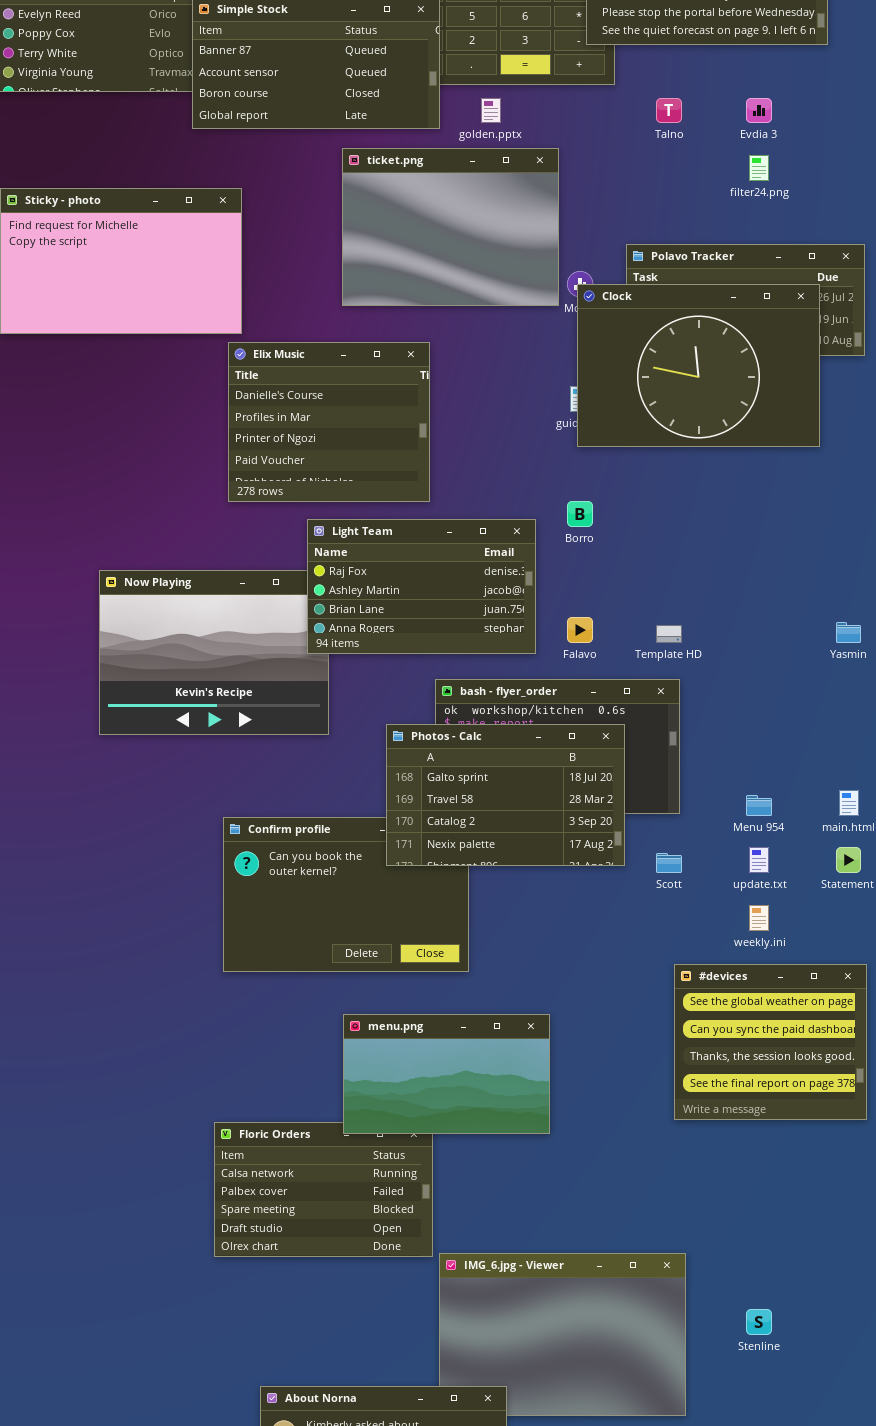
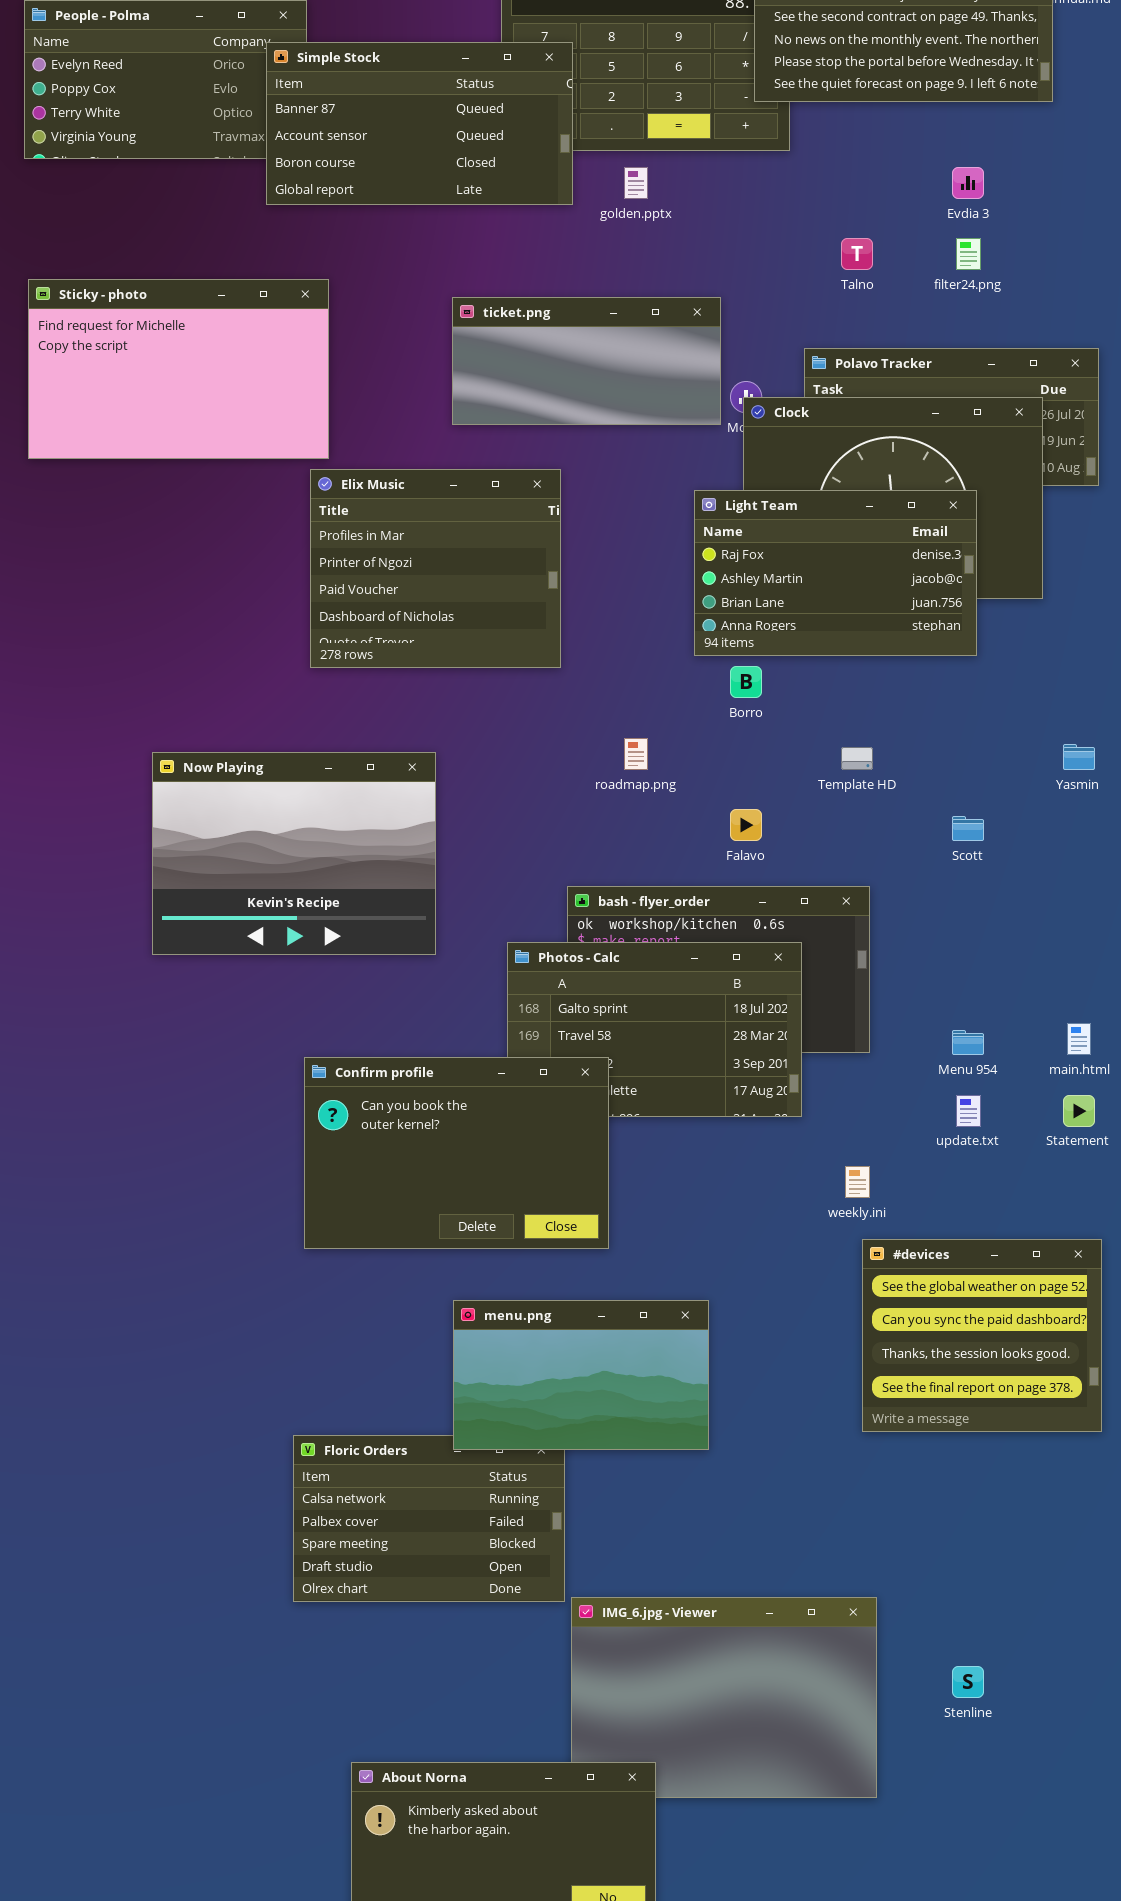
Talno: [656,98,682,123] -> [841,238,873,270], moved
ticket.png: [342,148,559,306] -> [452,297,721,425], resized
Elix Music: [228,342,430,502] -> [310,469,561,668], scrolled down 1 row
Light Team: [307,519,536,654] -> [694,490,977,656], moved
Yasmin: [836,622,861,643] -> [1063,744,1095,770], moved
Template HD: [656,625,682,643] -> [841,747,873,770], moved
Confirm profile: [223,817,469,972] -> [304,1057,609,1249], raised
Scott: [656,853,682,873] -> [952,816,984,841], moved
weekly.ini: [749,905,769,931] -> [845,1166,870,1198], moved

